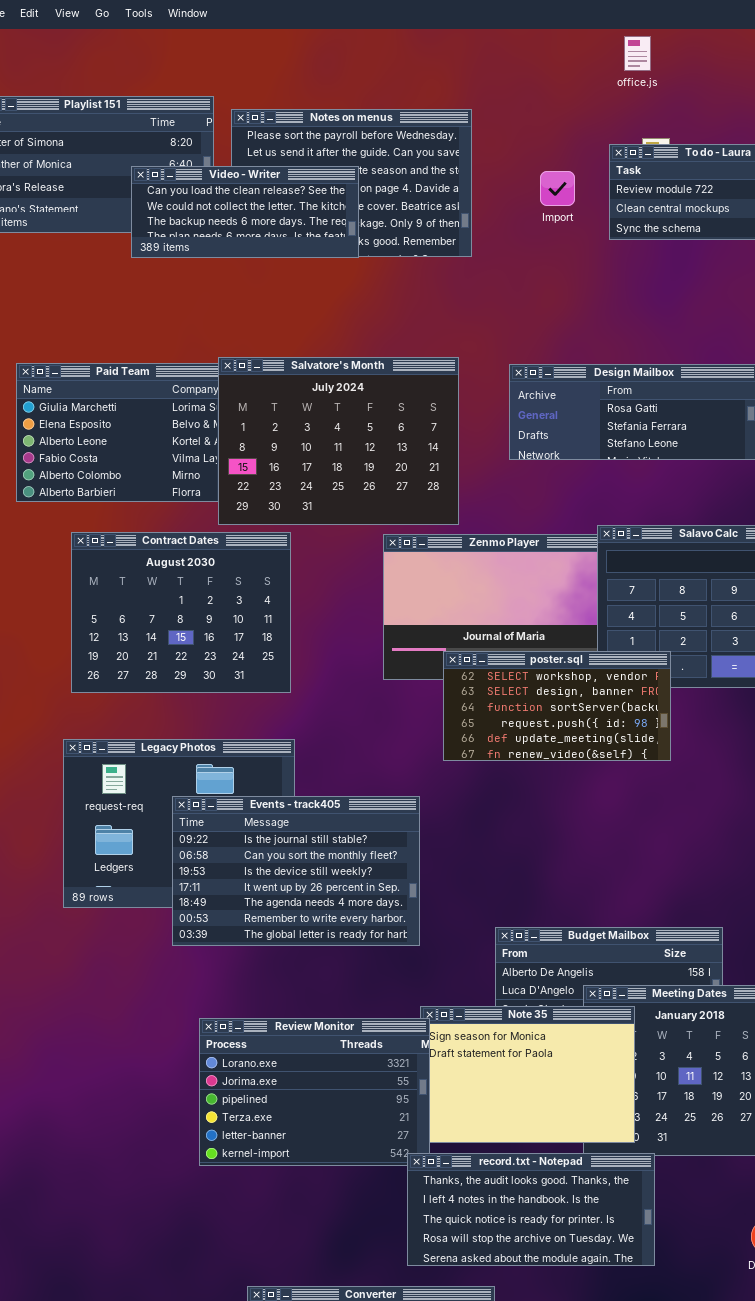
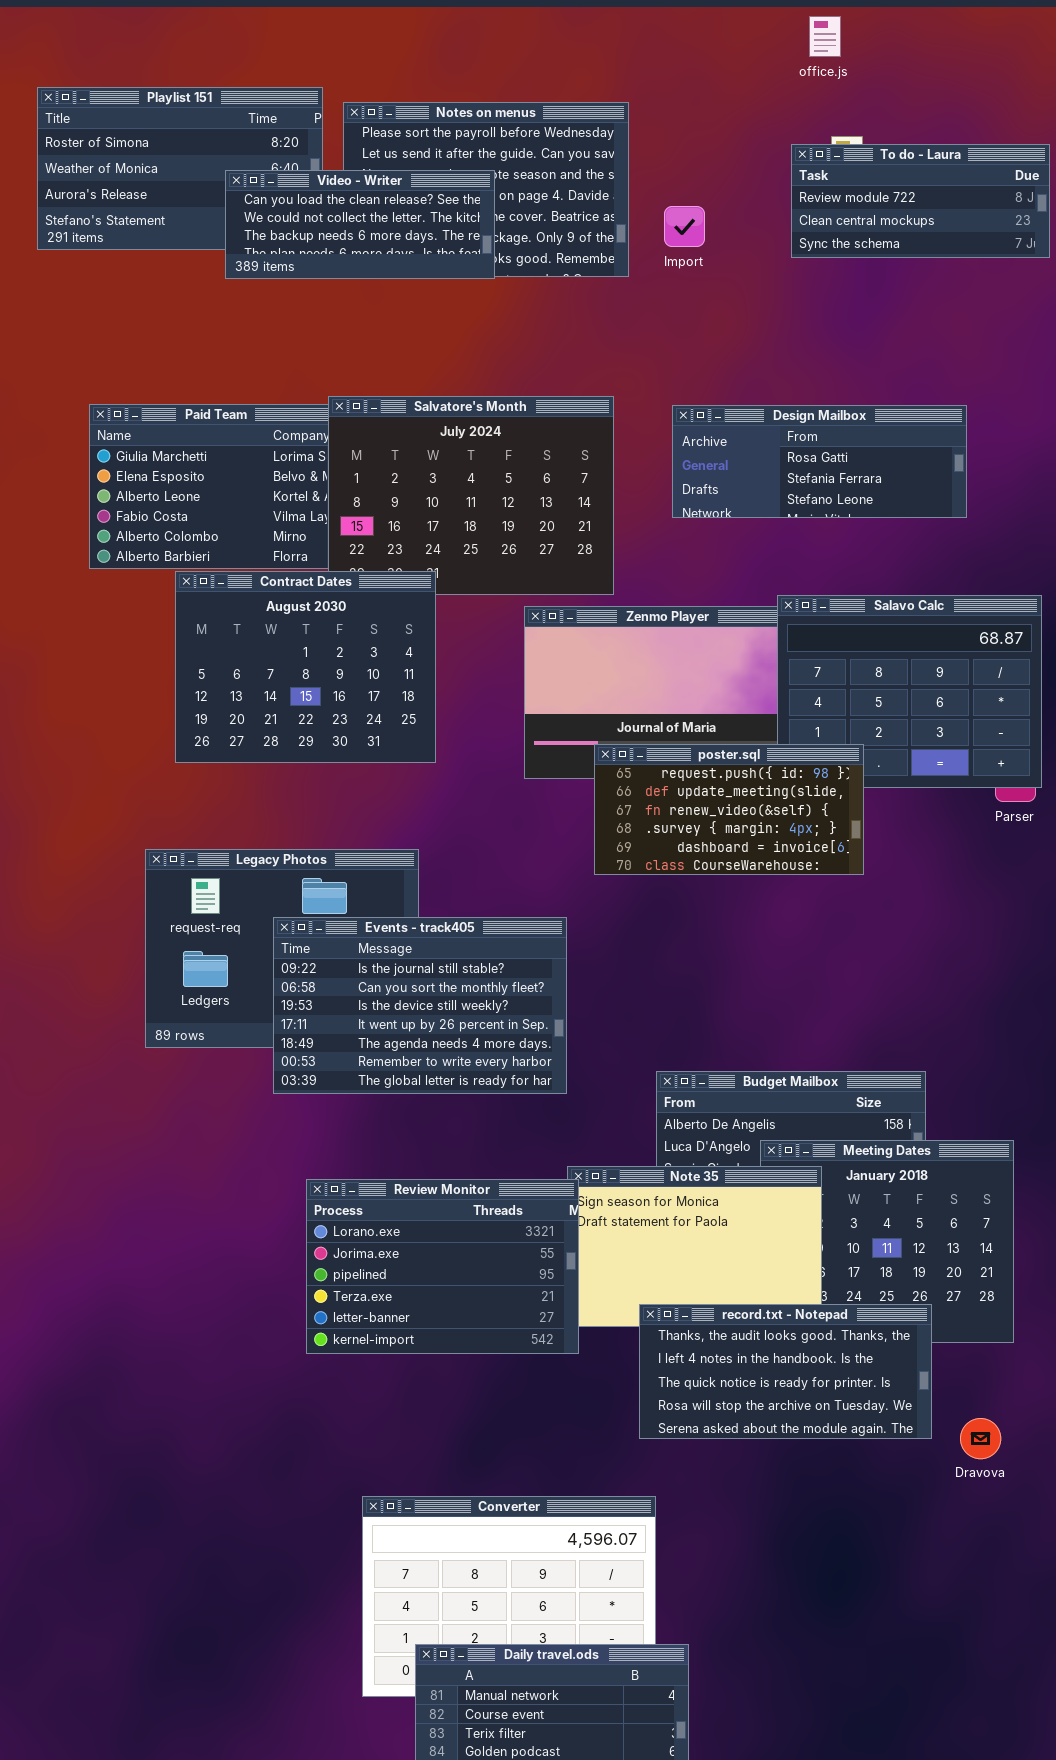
Import: [540,171,575,206] -> [664,206,705,247], moved
Contract Dates: [71,532,291,693] -> [175,571,436,763], moved
poster.sql: [443,651,671,761] -> [594,744,864,875], scrolled down 3 rows
record.txt - Notepad: [407,1153,655,1266] -> [639,1304,932,1439], moved

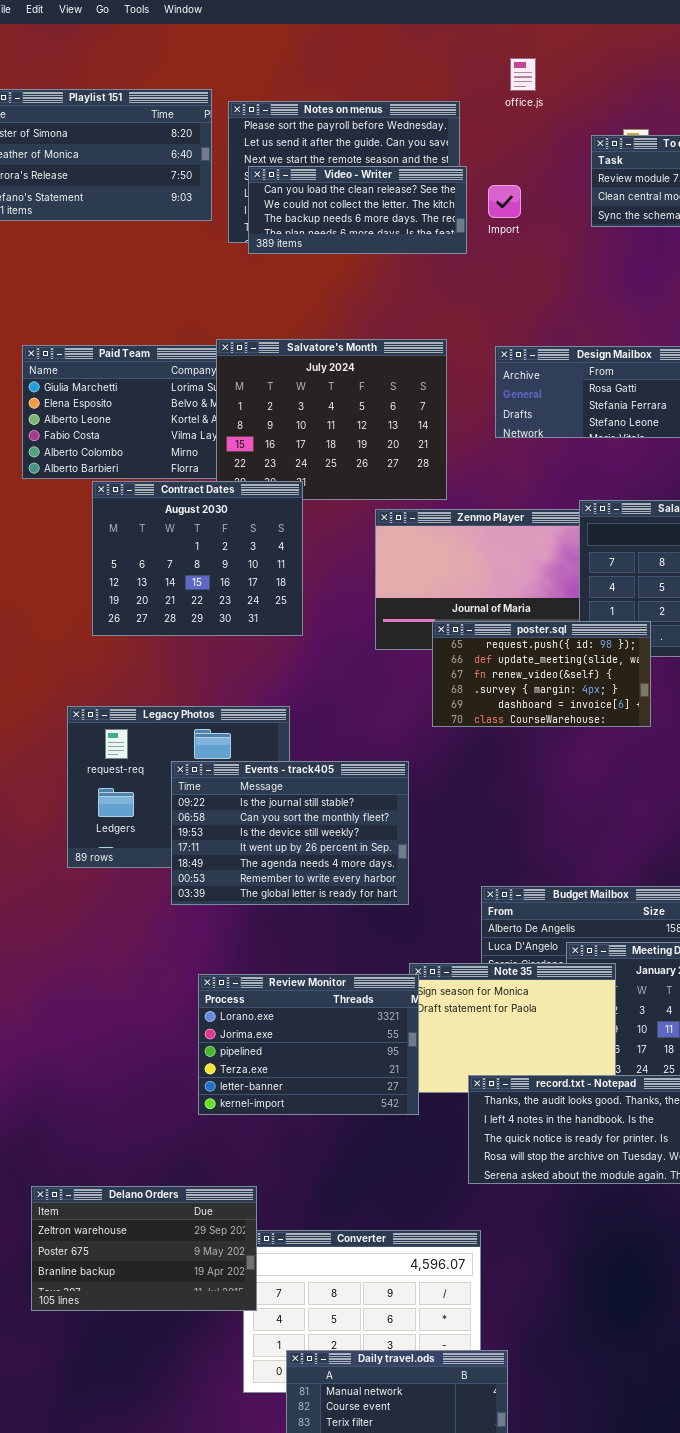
office.js: [809,16,841,57] -> [510,58,536,91], moved
Video - Writer: [225,170,495,279] -> [248,166,467,254], moved
Delano Orders: none -> [31,1186,257,1311], opened

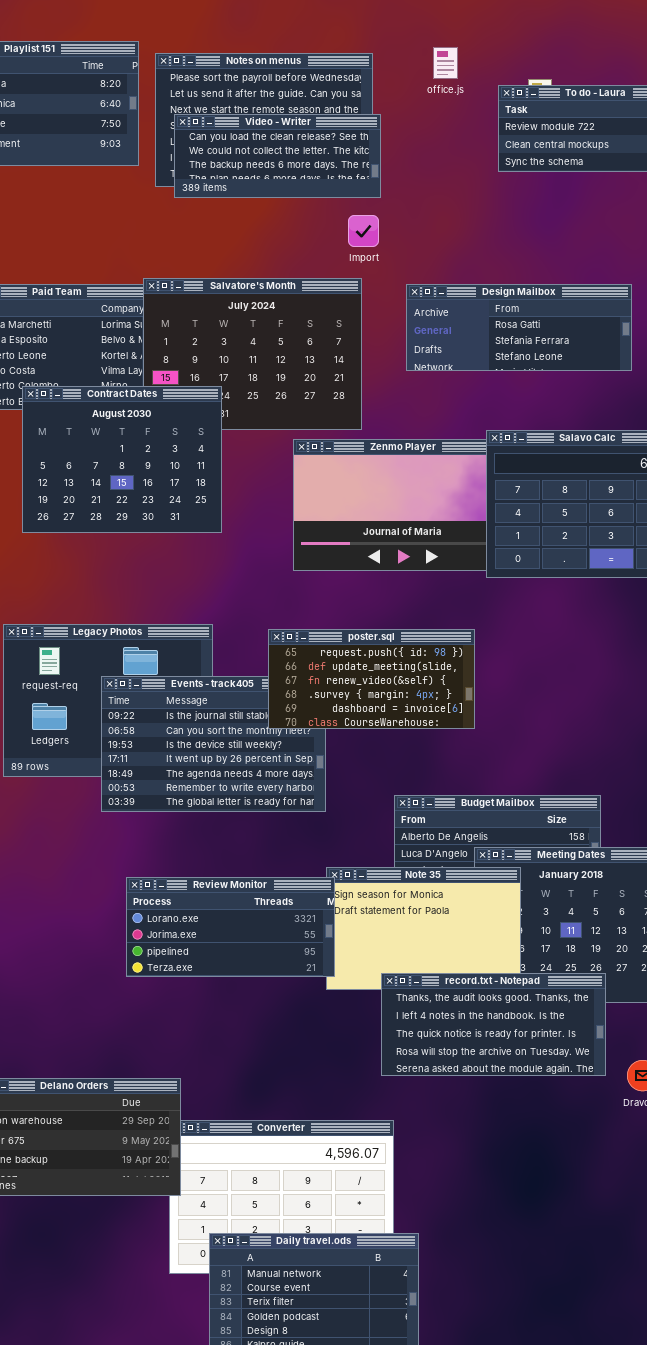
office.js: [510,58,536,91] -> [433,47,458,79], moved
Import: [488,185,521,218] -> [348,215,379,247], moved
Contract Dates: [92,481,303,636] -> [22,386,222,533], moved
poster.sql: [432,621,651,727] -> [268,629,475,729], moved
Review Monitor: [198,974,419,1115] -> [126,877,335,977], resized

